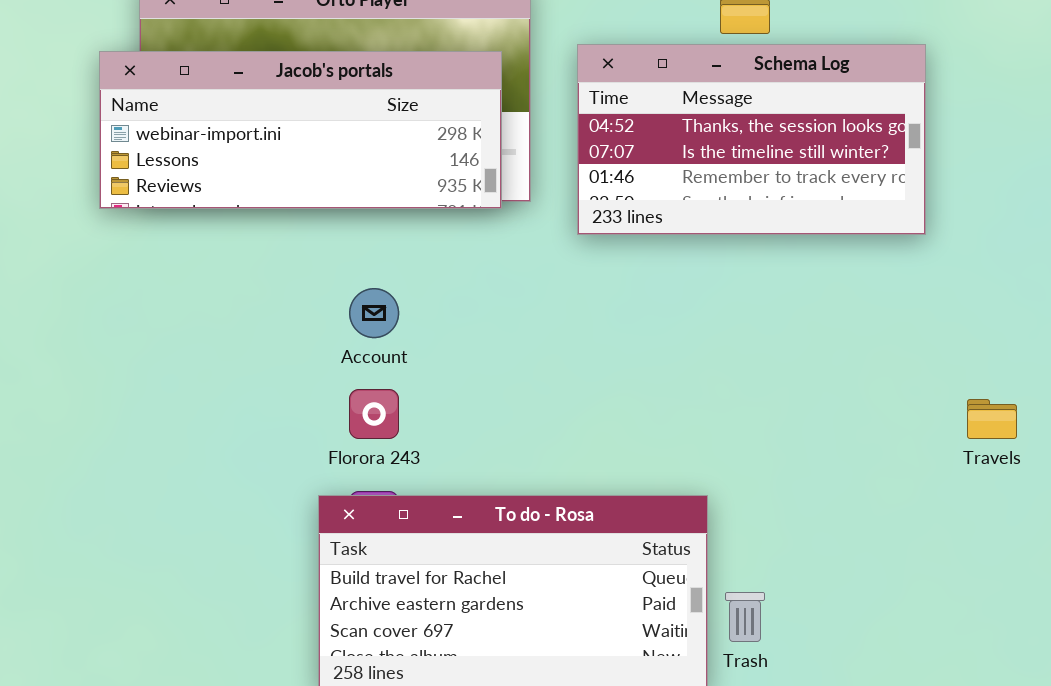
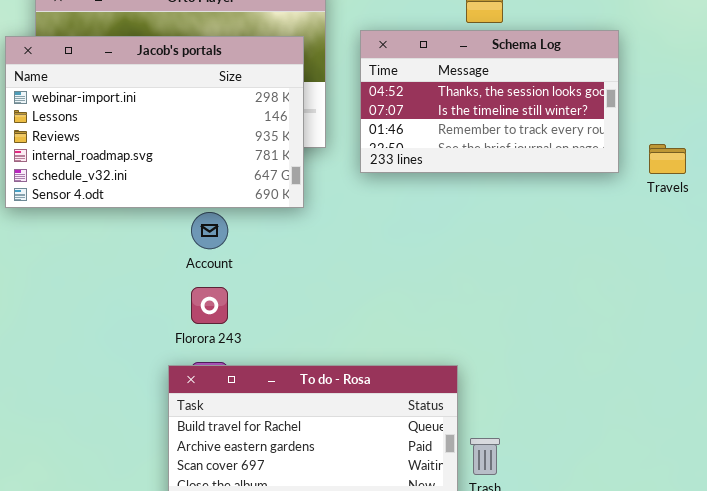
Jacob's portals: [99,51,502,209] -> [5,36,304,208], resized
Travels: [967,399,1017,439] -> [649,144,686,174], moved

